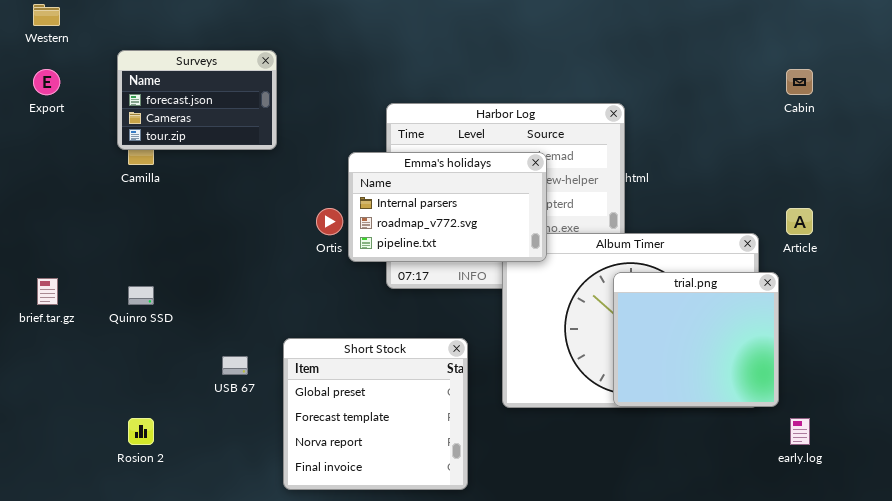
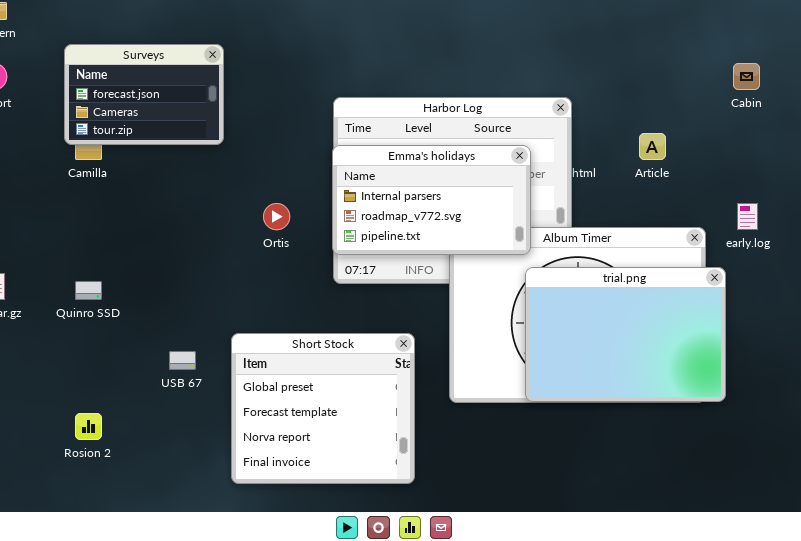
Emma's holidays: [348,152,547,262] -> [332,145,531,255], moved
Article: [786,208,813,235] -> [639,133,666,160], moved
trial.png: [613,272,779,407] -> [525,267,726,402], resized
early.log: [790,418,810,445] -> [737,203,758,230], moved

